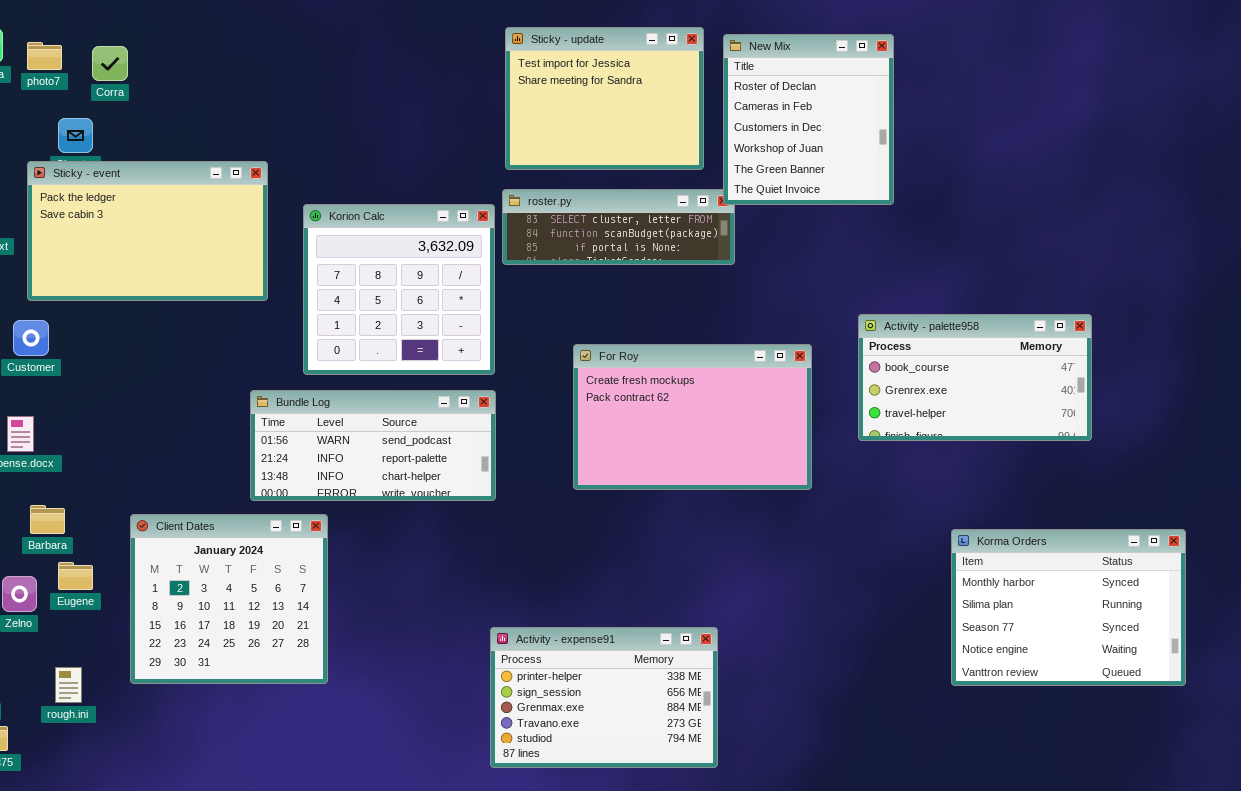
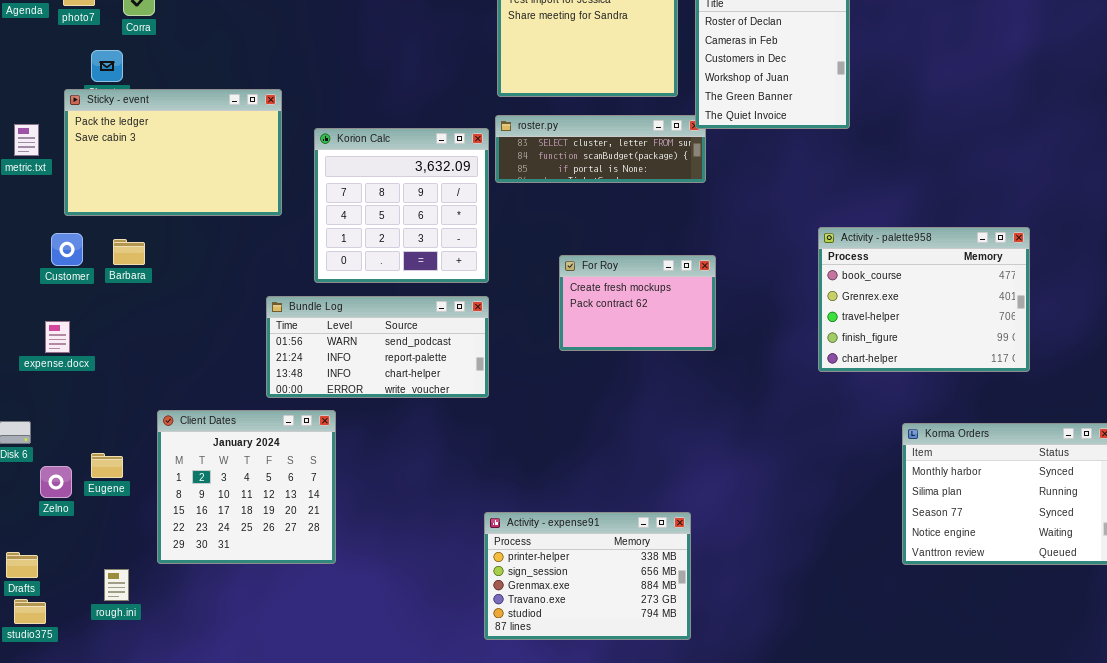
Activity - palette958: [858,314,1092,441] -> [818,227,1030,372], resized
For Roy: [573,344,812,490] -> [559,255,716,351], resized
Barbara: [30,505,65,534] -> [113,239,145,265], moved
rough.ini: [55,667,82,703] -> [104,569,129,601], moved

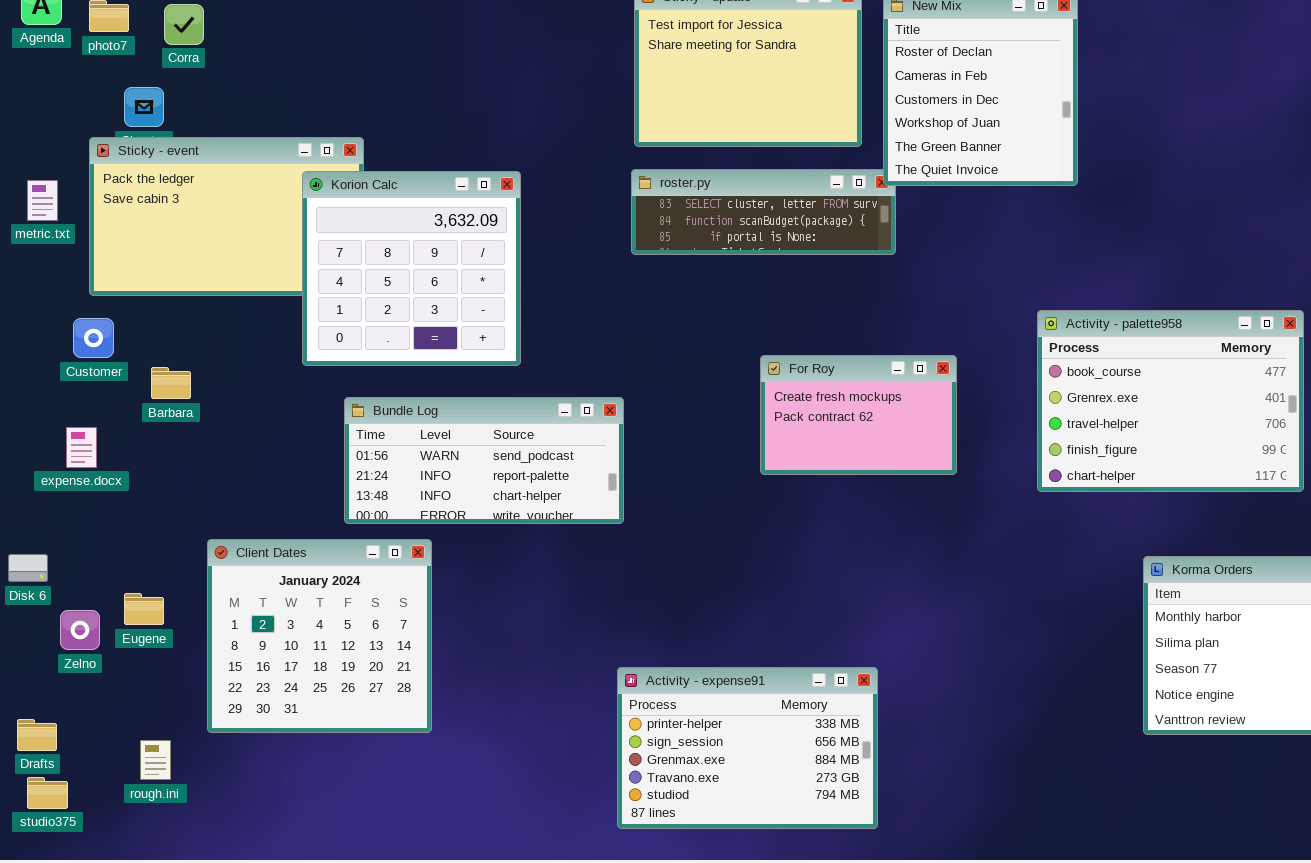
Korion Calc: [314,128,489,283] -> [302,171,521,366], moved
Barbara: [113,239,145,265] -> [151,367,191,399], moved
For Roy: [559,255,716,351] -> [760,355,957,475], moved

